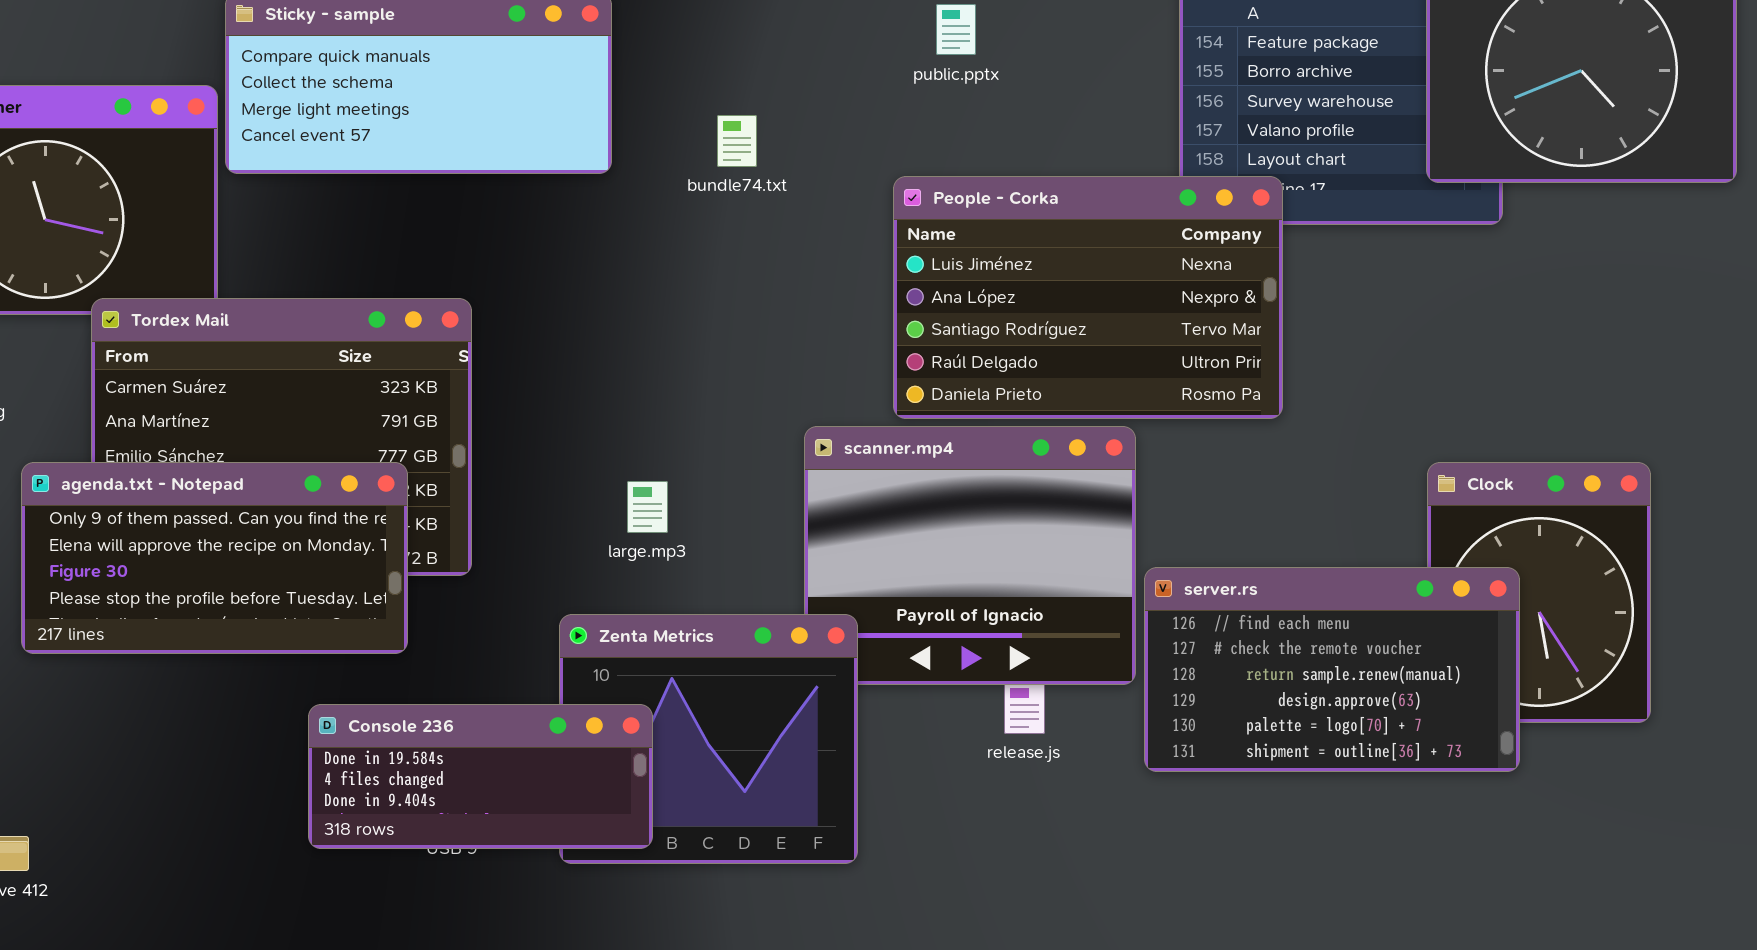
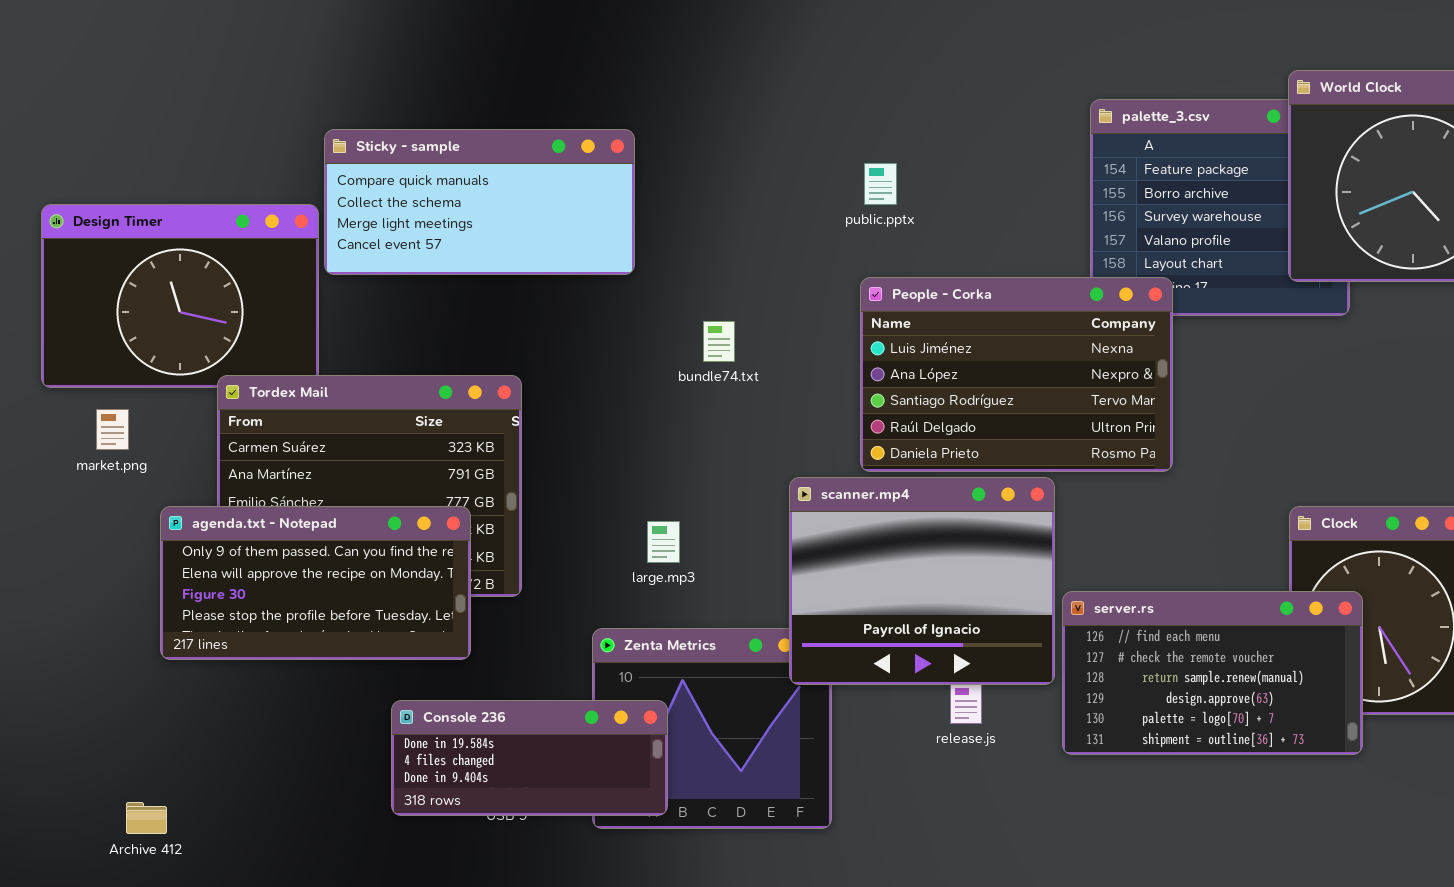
public.pptx: [936,4,976,55] -> [864,163,897,205], moved
bundle74.txt: [717,115,757,167] -> [703,321,735,362], moved
scanner.mp4: [804,426,1136,685] -> [789,477,1055,685], raised

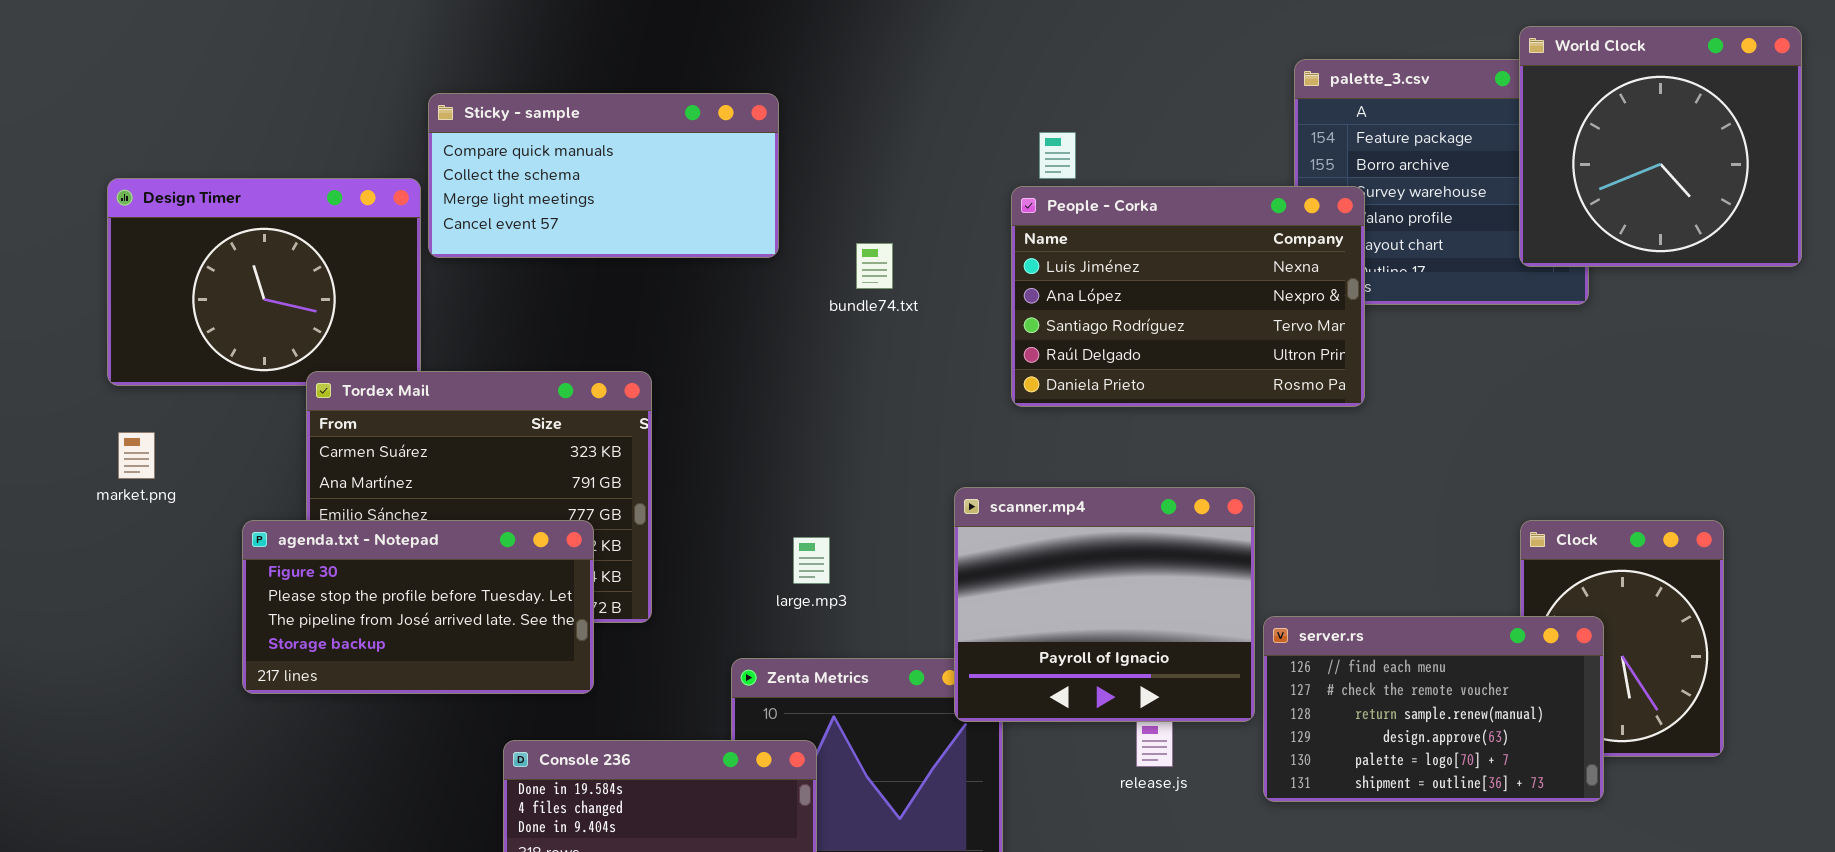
People - Corka: [860,277,1173,472] -> [1011,186,1365,407], moved
bundle74.txt: [703,321,735,362] -> [856,243,893,289], moved
market.png: [96,409,129,450] -> [118,432,155,479], moved
agenda.txt - Notepad: [160,506,471,660] -> [242,520,594,694], scrolled down 2 rows

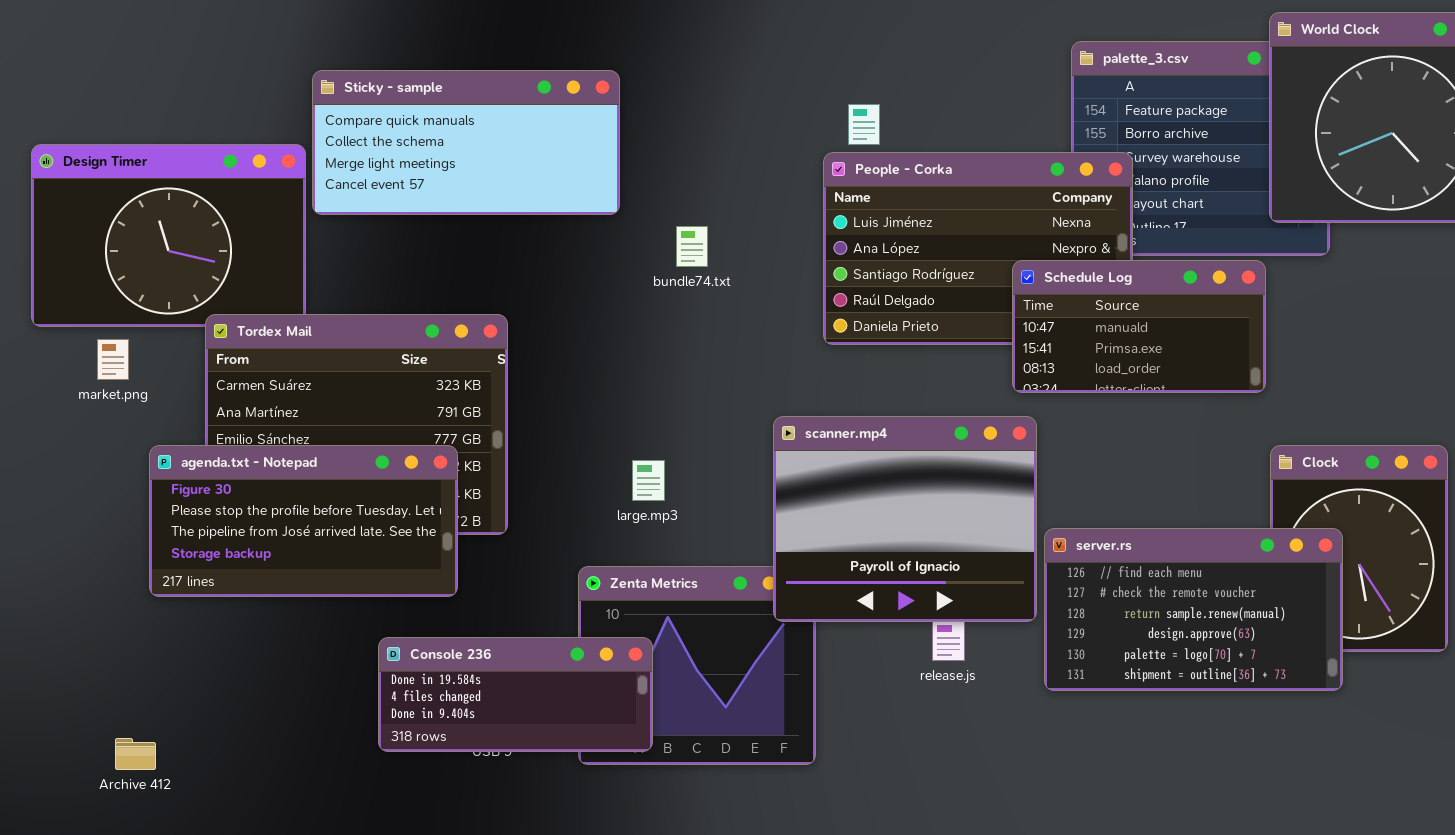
bundle74.txt: [856,243,893,289] -> [676,226,708,267], moved
Schedule Log: none -> [1012,260,1266,393], opened
market.png: [118,432,155,479] -> [97,339,129,380], moved

